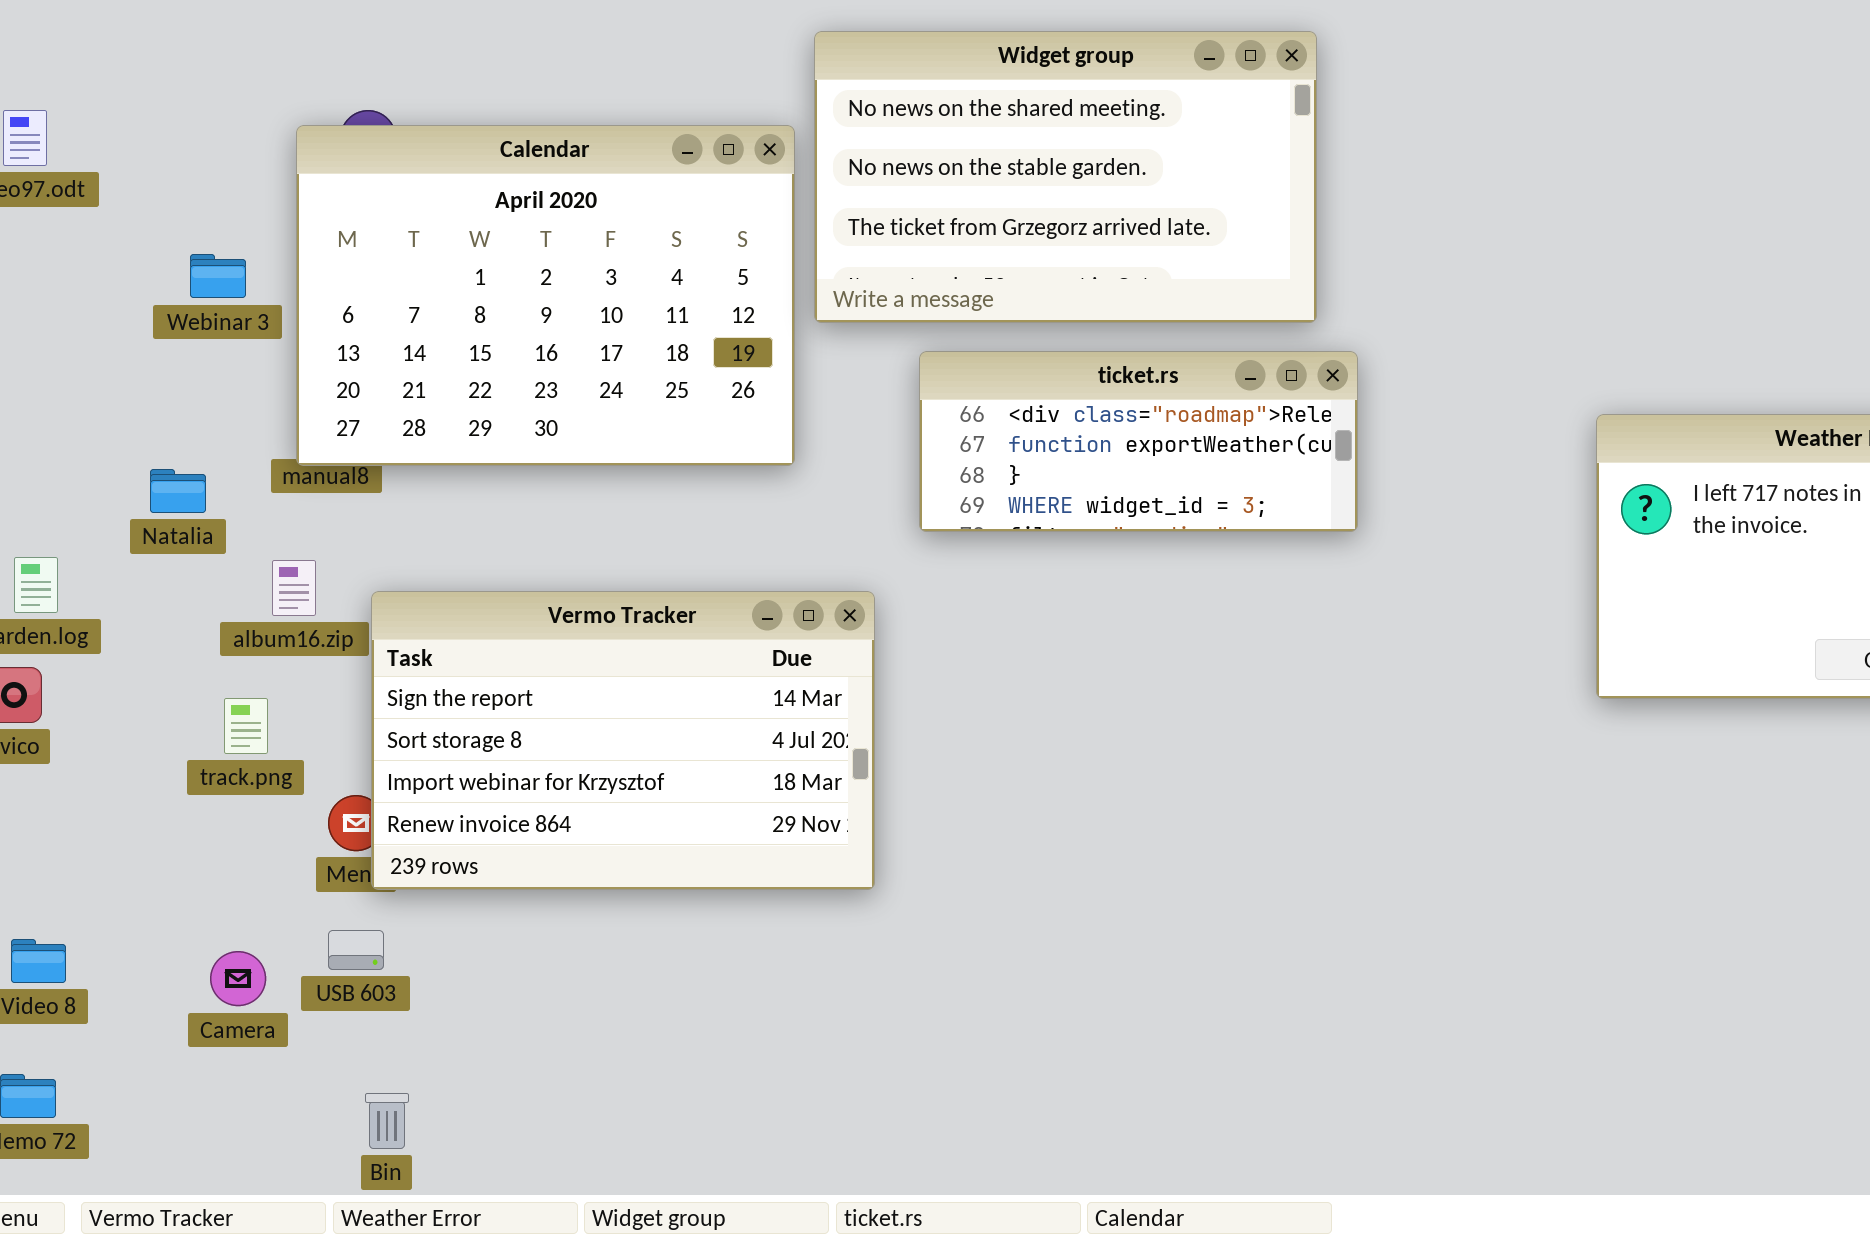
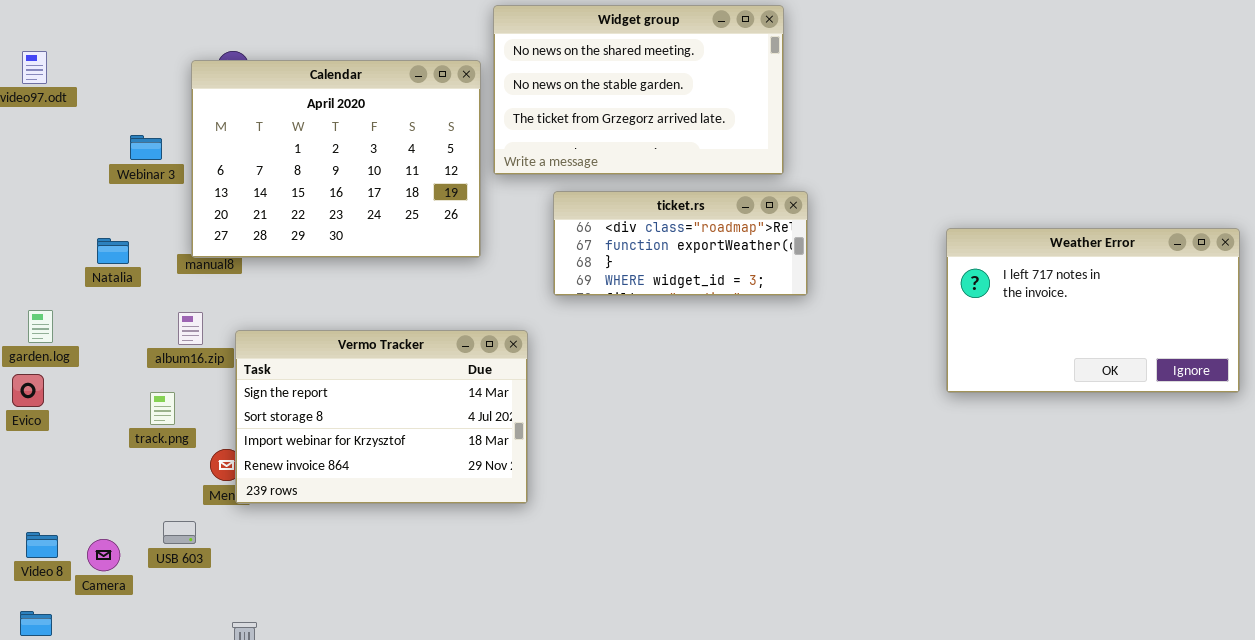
Natalia: [150,469,206,513] -> [97,238,129,264], moved
USB 603: [328,930,384,970] -> [163,521,196,544], moved
Camera: [210,951,266,1006] -> [87,539,120,571], moved

